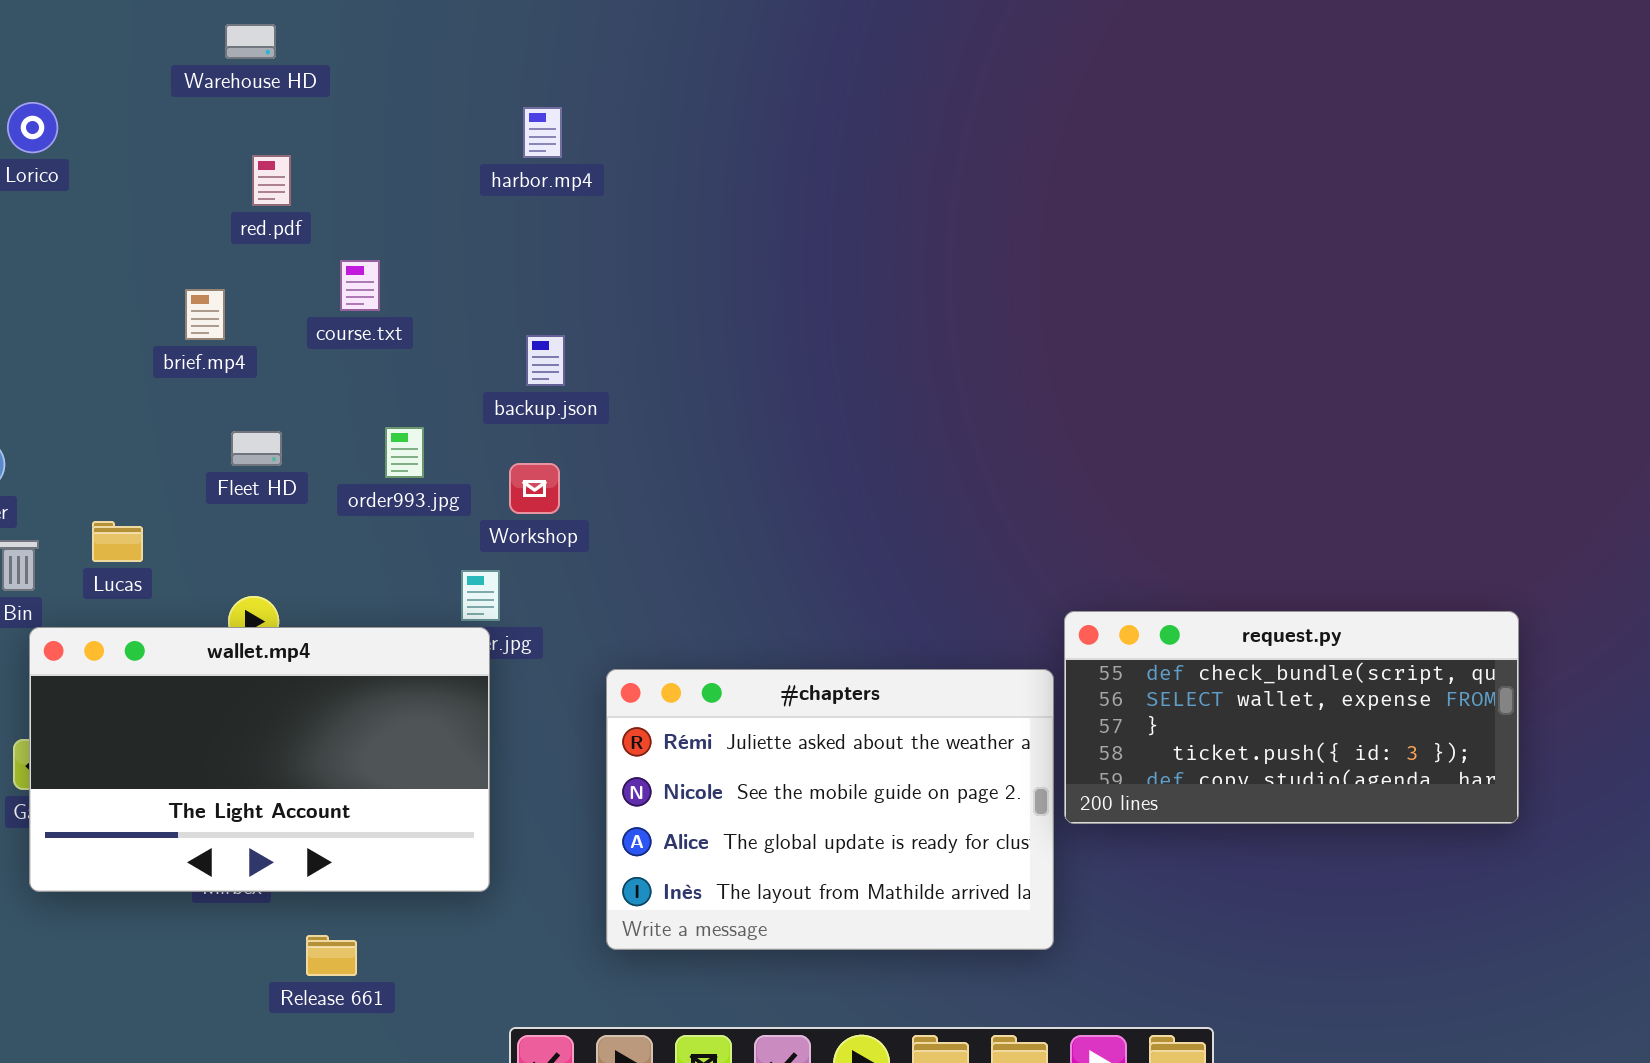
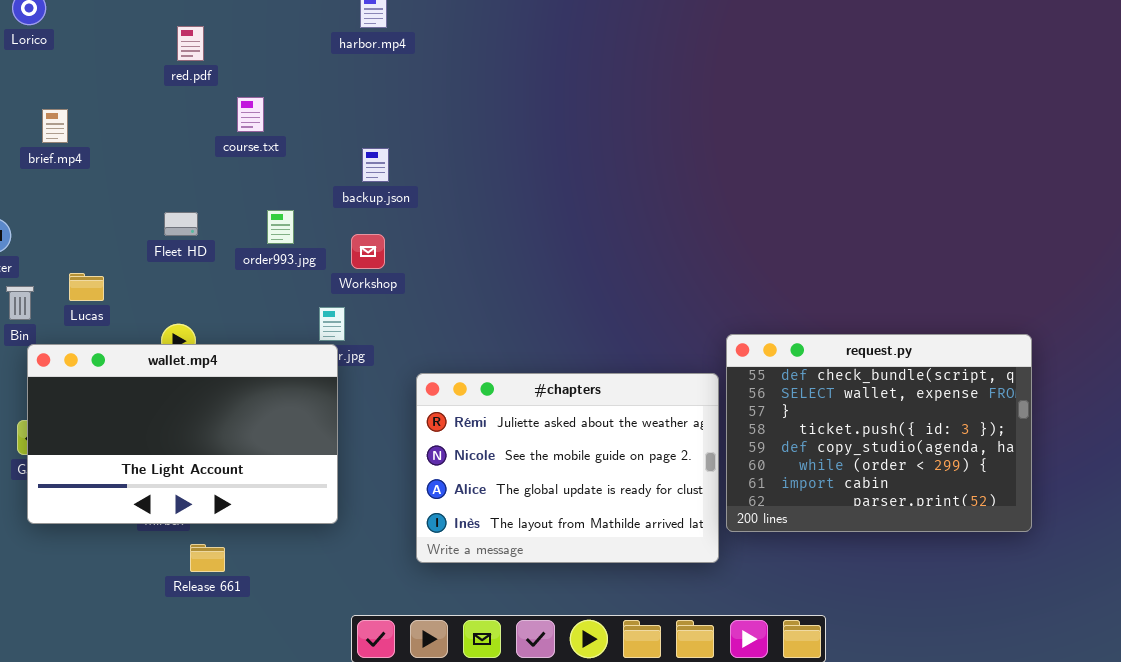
brief.mp4: [185,289,225,340] -> [42,109,68,143], moved
request.py: [1064,611,1519,824] -> [726,334,1032,532], resized
Release 661: [306,935,357,976] -> [190,544,225,572], moved

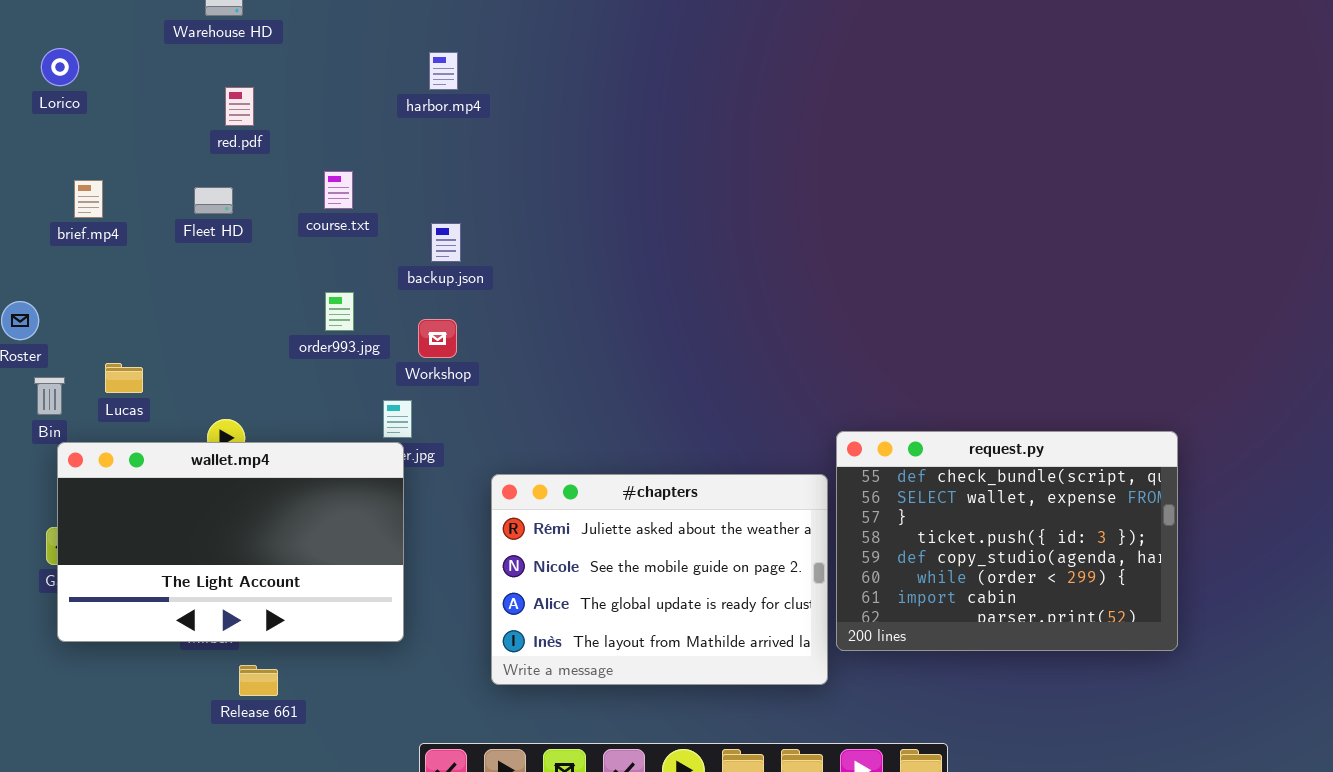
course.txt: [237,97,264,132] -> [324,171,353,209], moved
Fleet HD: [164,212,198,236] -> [194,187,233,214], moved

